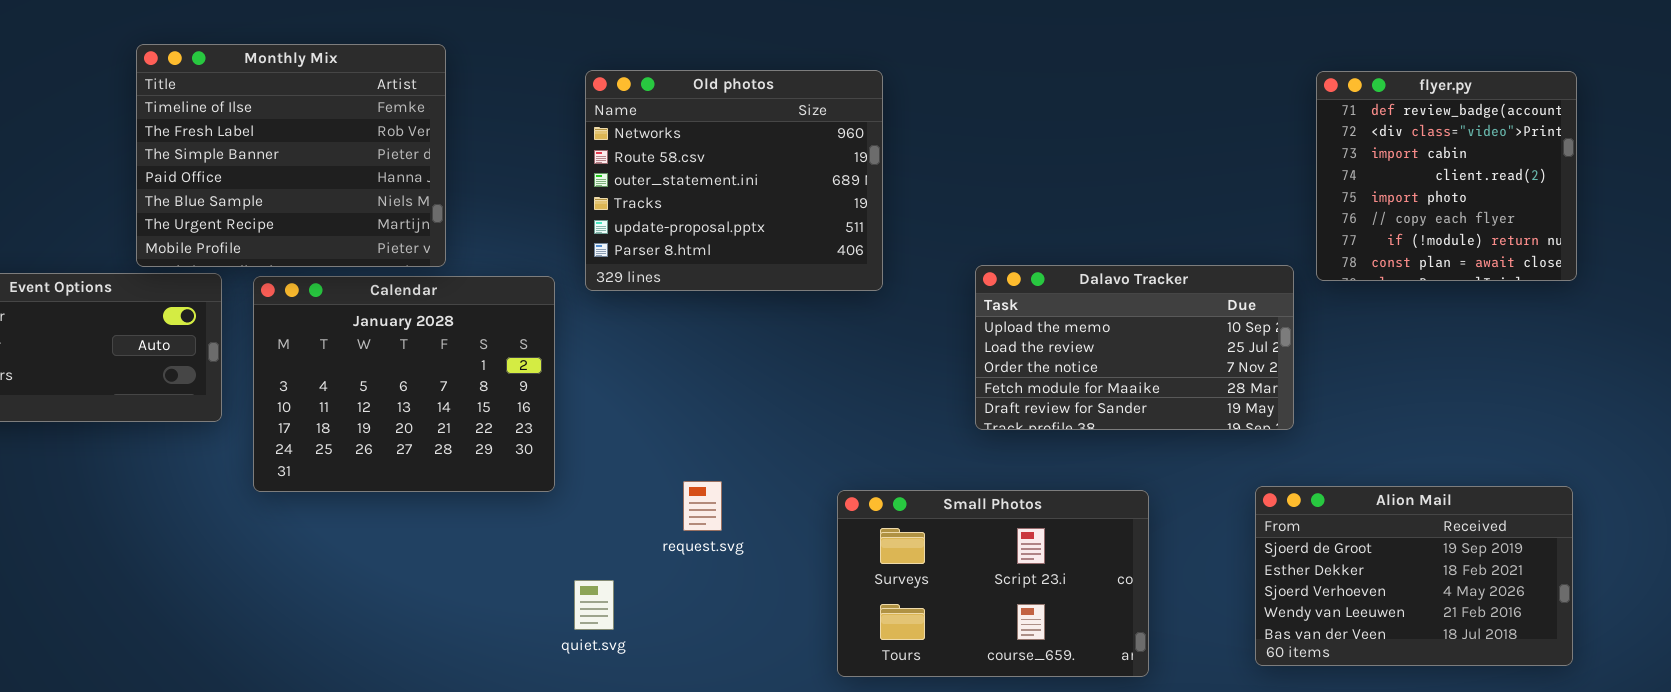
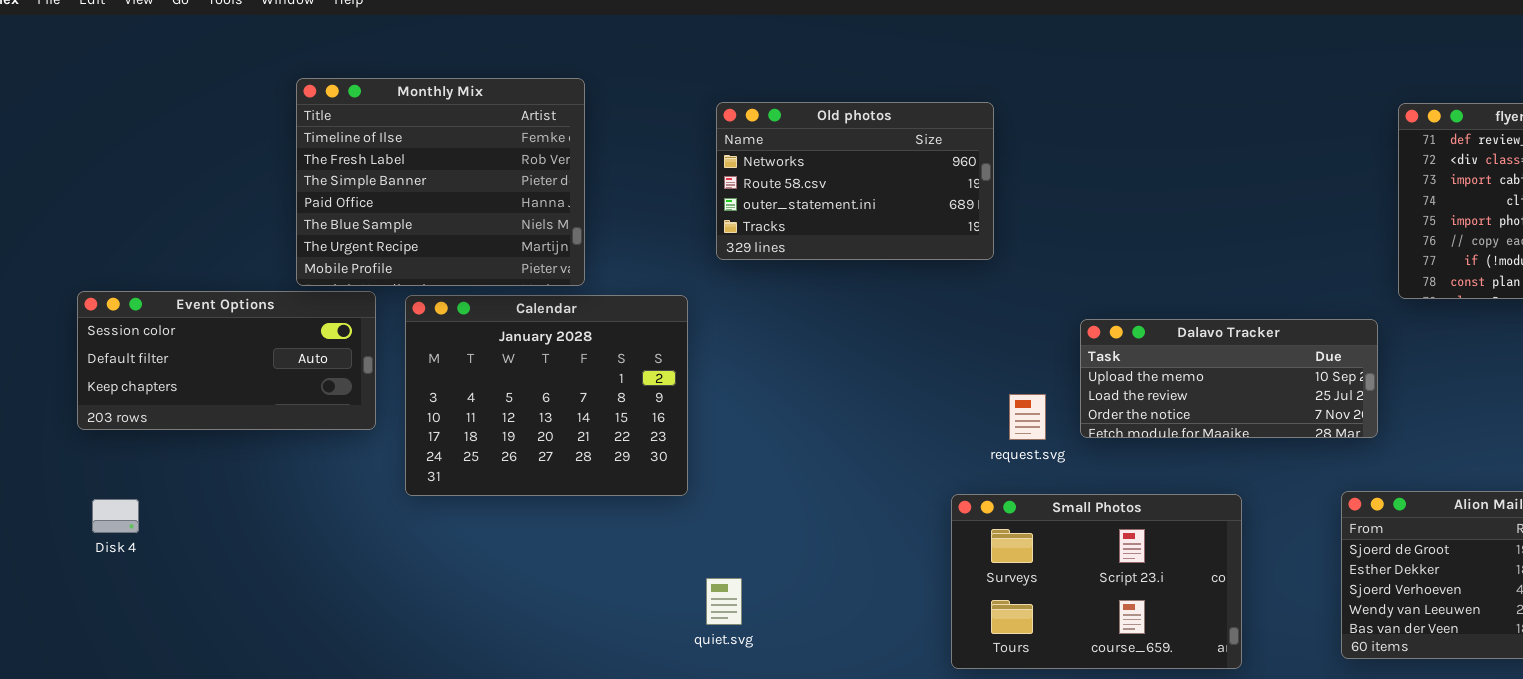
Old photos: [585,70,883,291] -> [716,102,994,260], resized
Dalavo Tracker: [975,265,1294,430] -> [1080,319,1378,438], resized
request.svg: [683,481,722,531] -> [1009,394,1046,440], moved

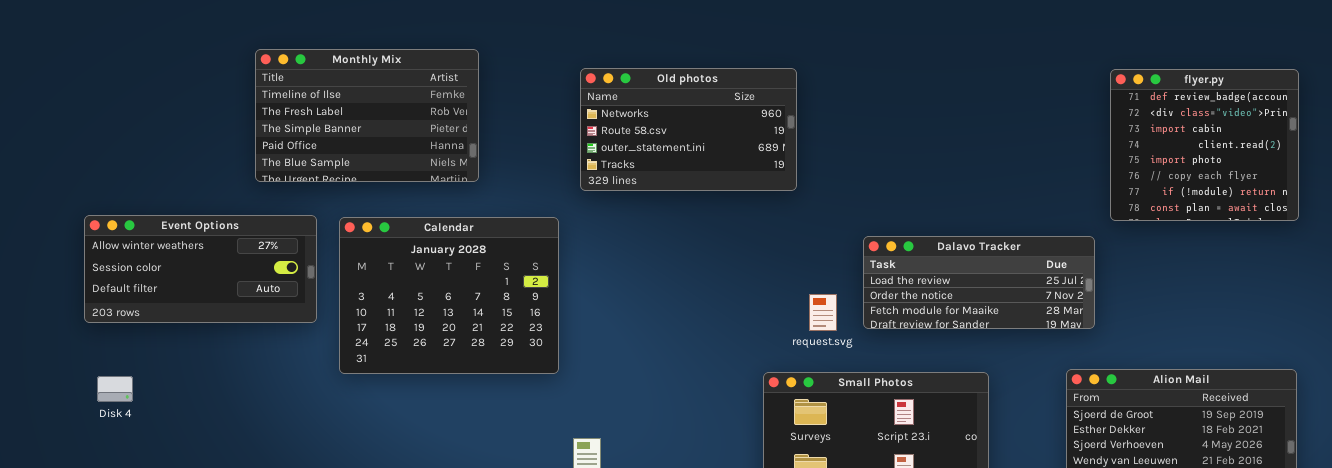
Monthly Mix: [296,78,585,286] -> [255,49,479,182], resized
Event Options: [77,291,376,430] -> [84,215,317,323], scrolled up 1 row
Dalavo Tracker: [1080,319,1378,438] -> [863,236,1095,329], scrolled down 1 row

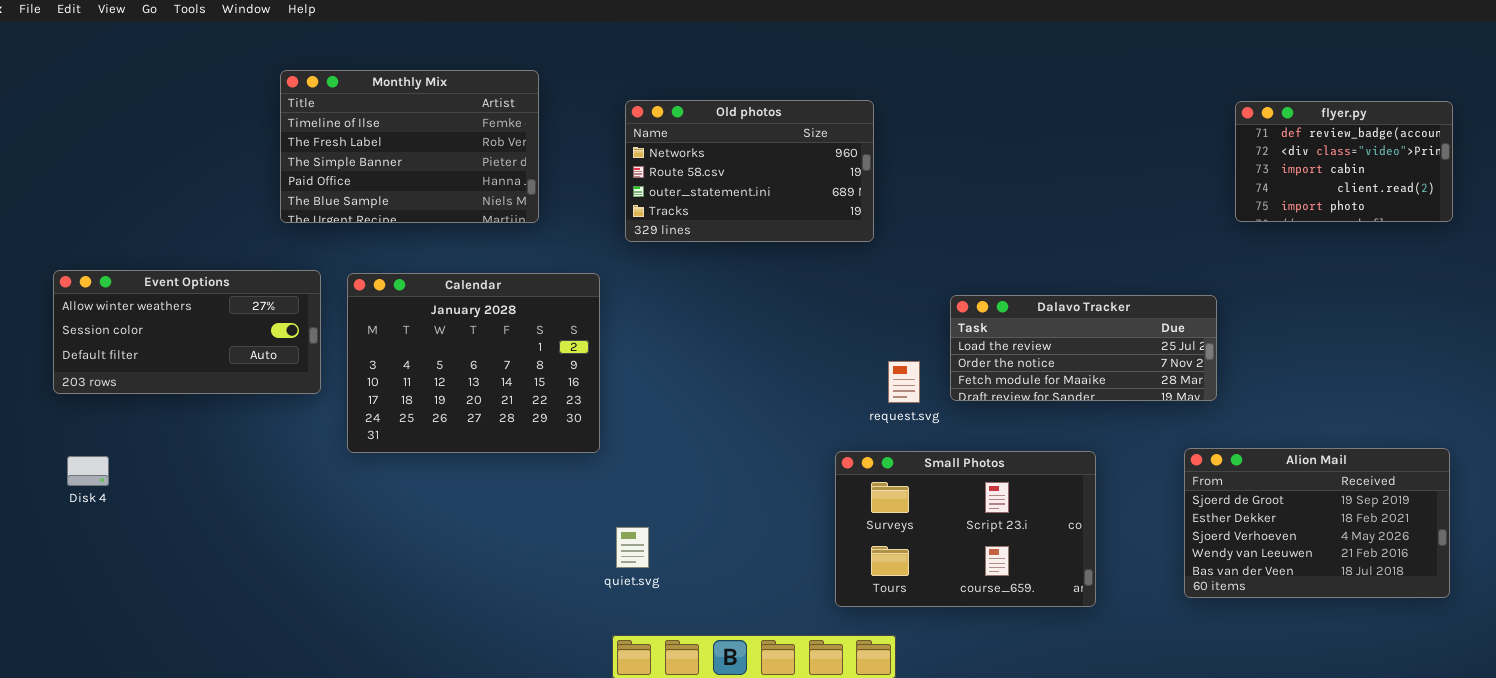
Monthly Mix: [255,49,479,182] -> [280,70,539,223], moved
flyer.py: [1110,69,1299,221] -> [1235,101,1453,222], resized

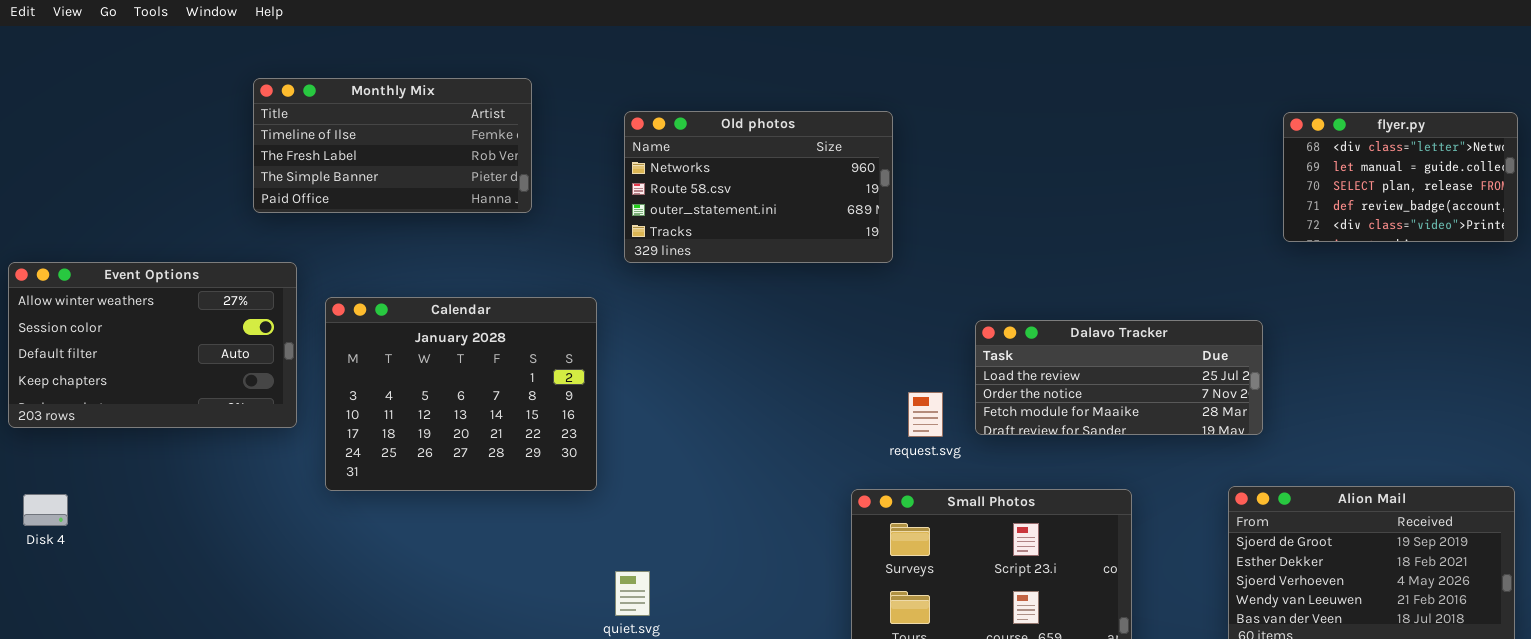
Monthly Mix: [280,70,539,223] -> [253,78,532,213], resized
flyer.py: [1235,101,1453,222] -> [1283,112,1518,242], scrolled up 3 rows
Event Options: [53,270,321,394] -> [8,262,297,428], resized

